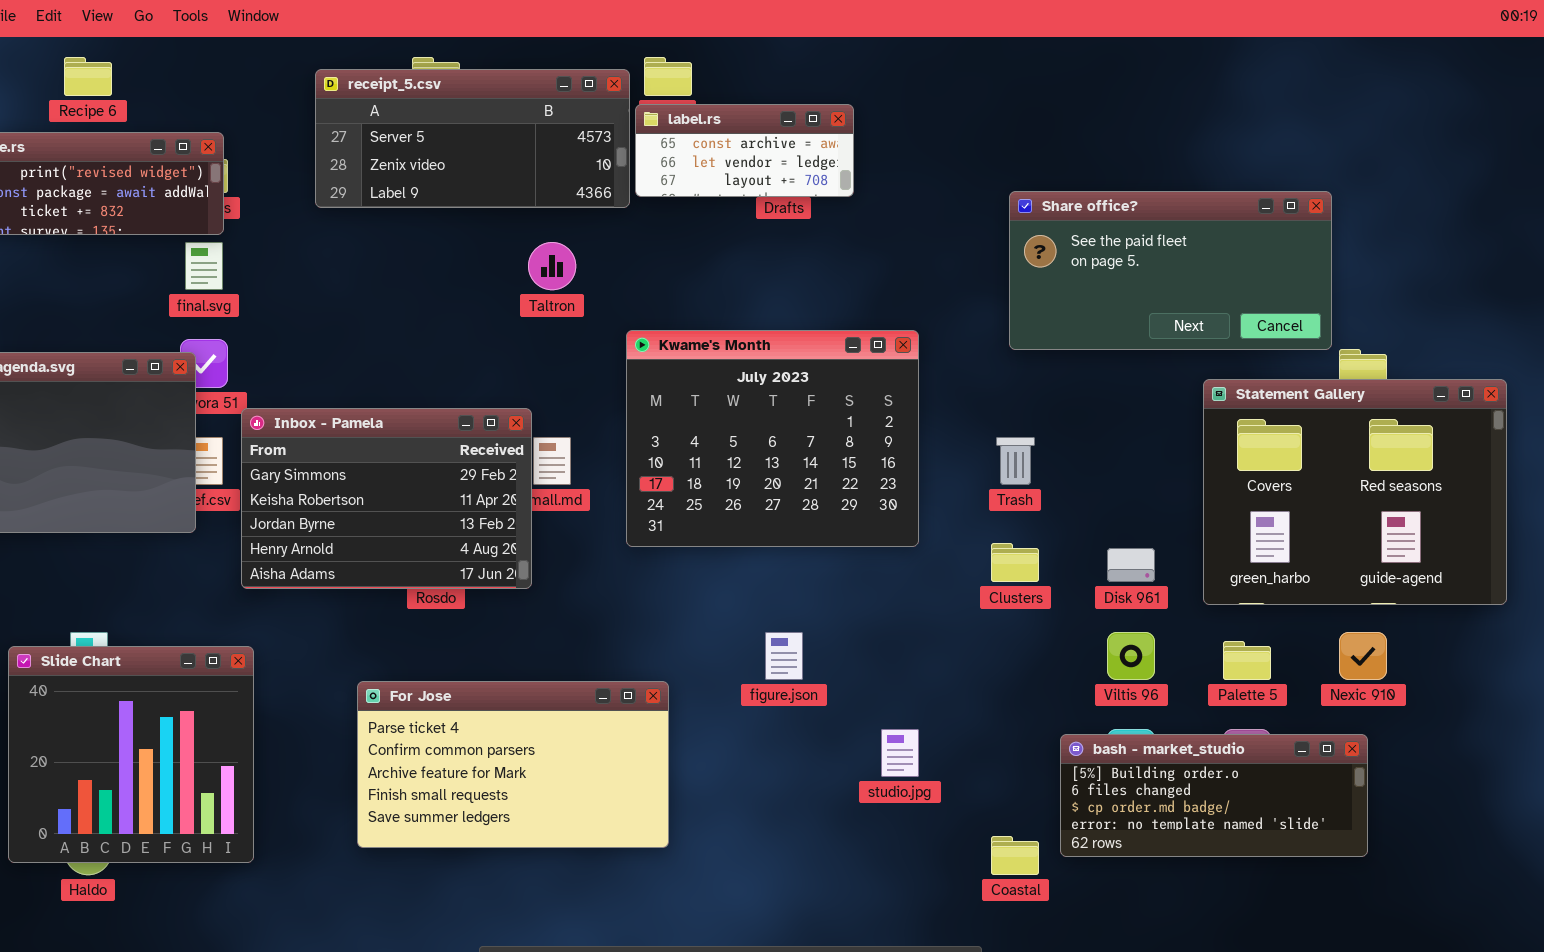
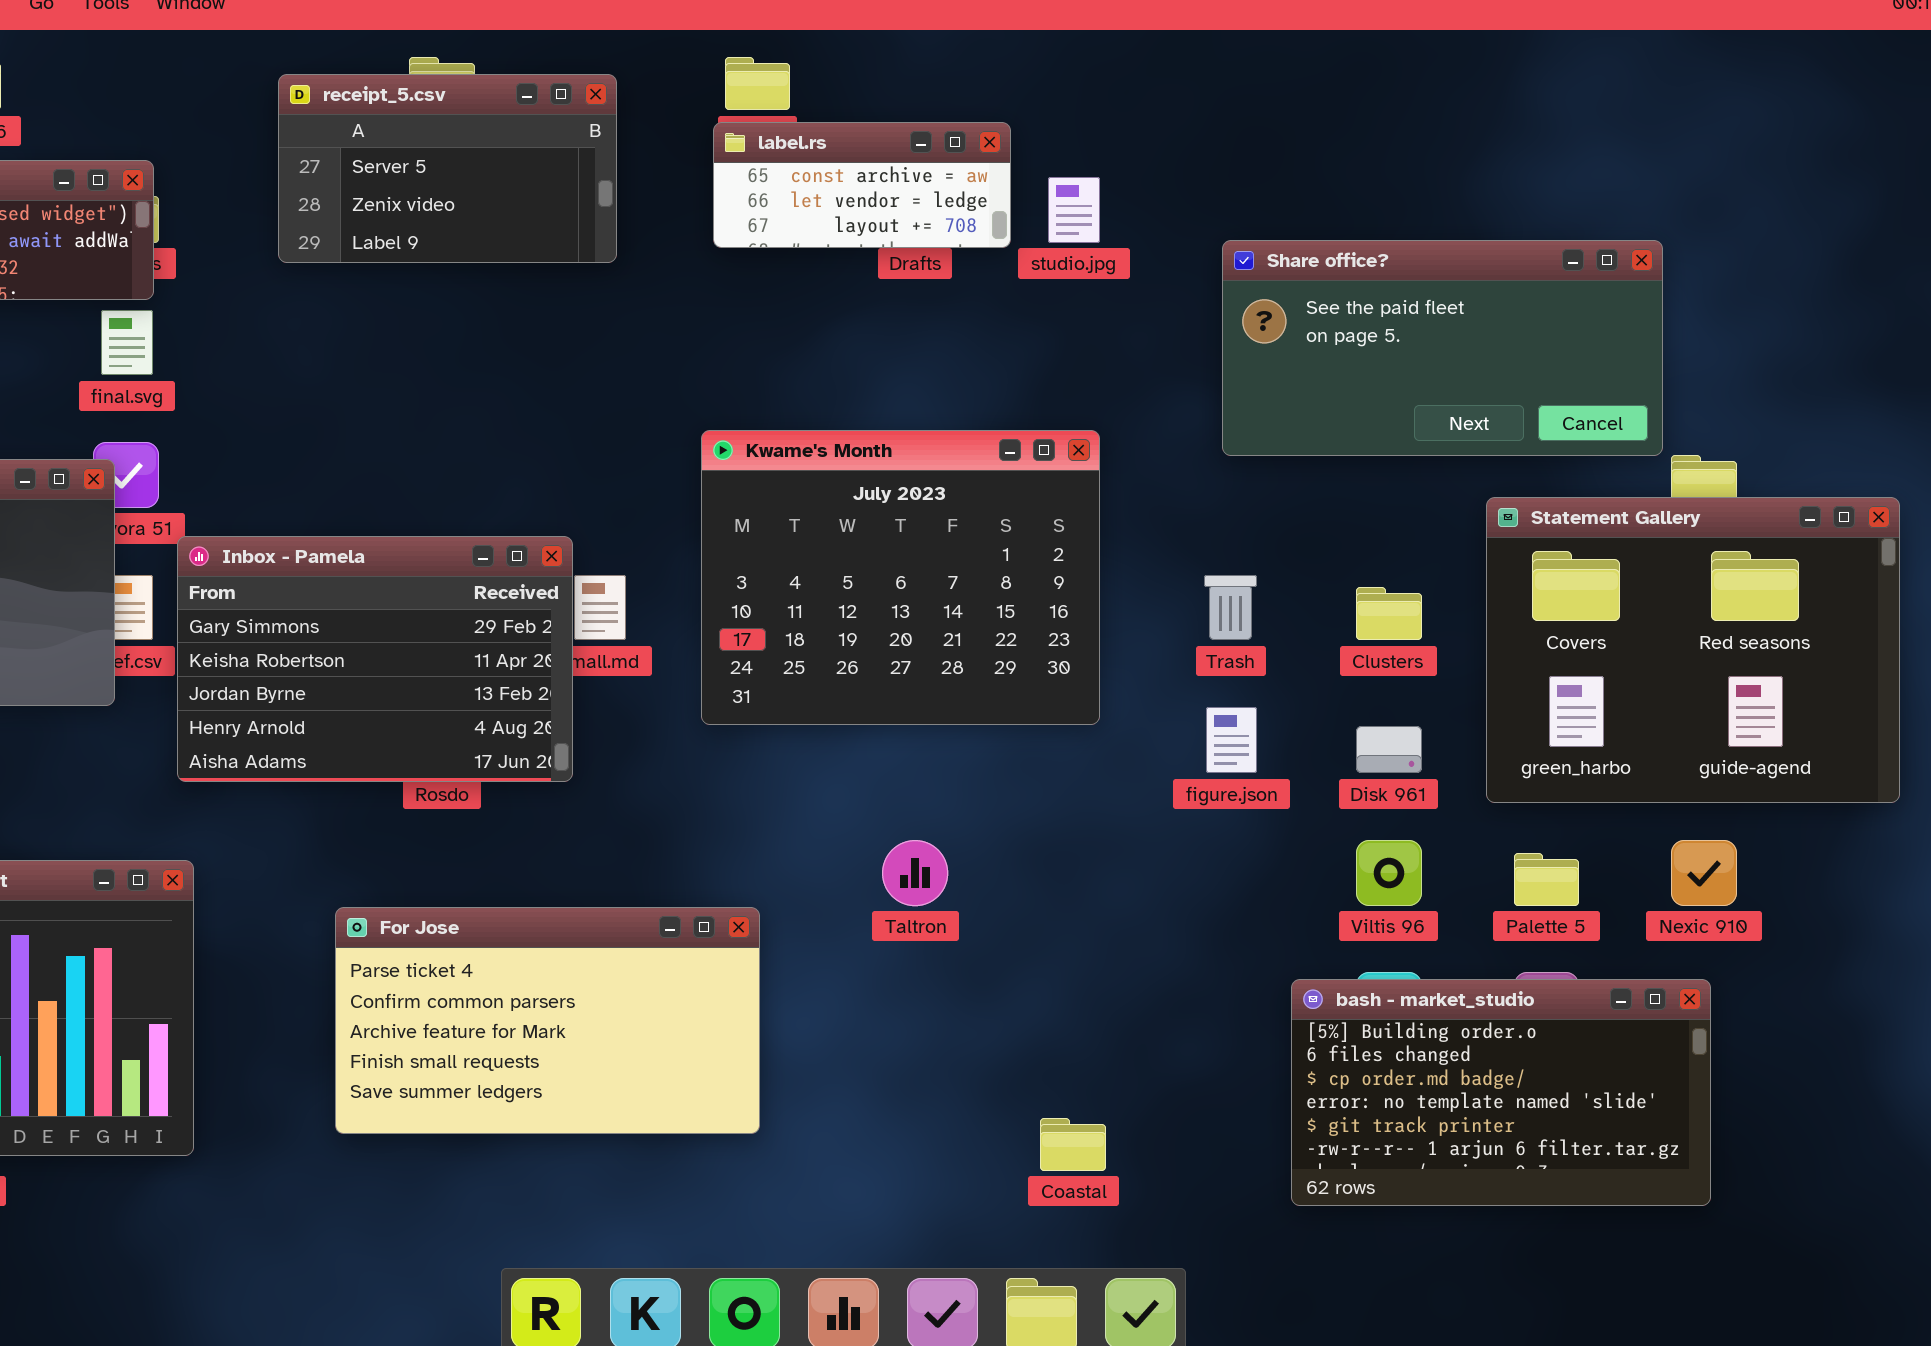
receipt_5.csv: [315,69,630,208] -> [278,74,617,263], resized
Taltron: [528,242,576,290] -> [882,840,948,906], moved
Clusters: [991,543,1039,582] -> [1356,587,1422,640], moved
figure.json: [765,632,803,680] -> [1206,707,1257,773], moved
studio.jpg: [881,729,919,777] -> [1048,177,1100,243], moved
bash - market_studio: [1060,734,1368,857] -> [1291,979,1711,1206], resized
Coastal: [991,836,1039,875] -> [1040,1118,1106,1171], moved

